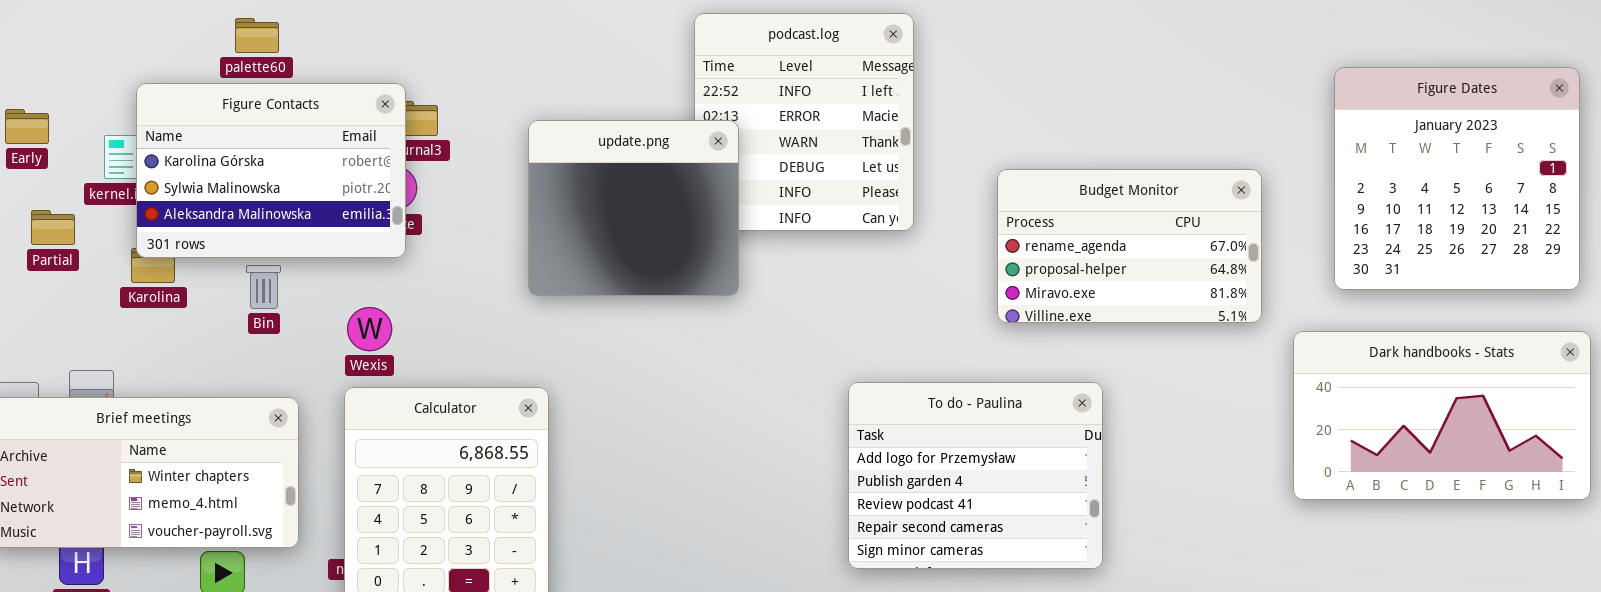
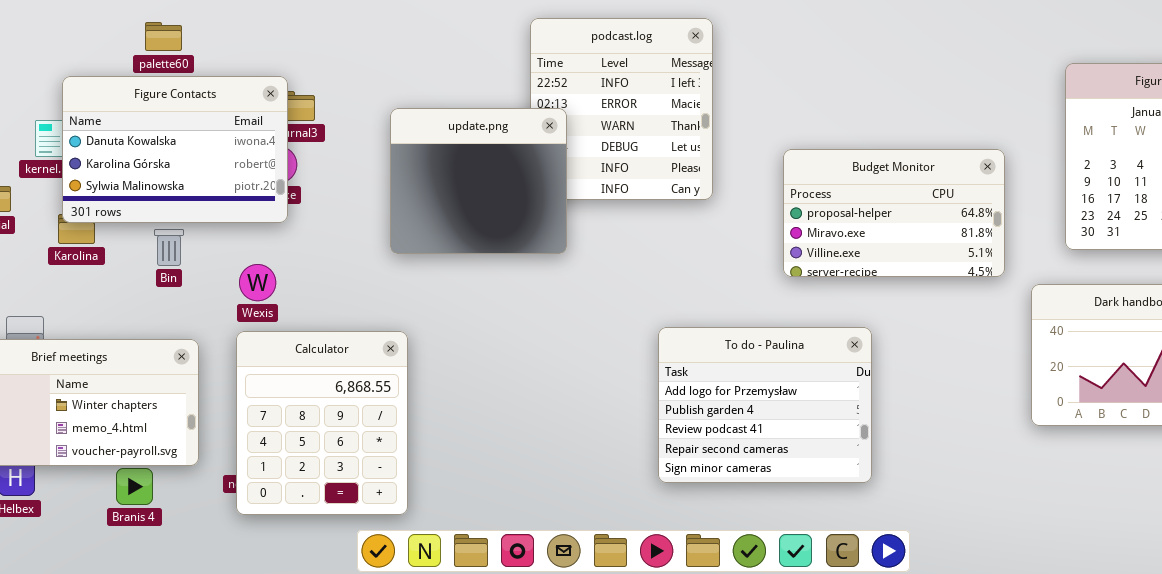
Figure Contacts: [136,83,406,258] -> [62,76,288,223], scrolled up 1 row
Budget Monitor: [997,169,1262,323] -> [783,149,1005,277], scrolled down 1 row

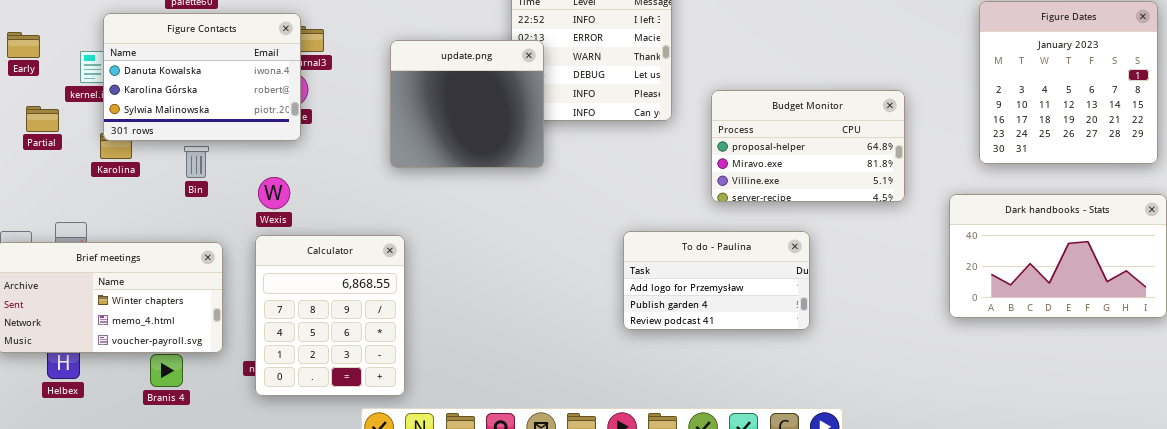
Budget Monitor: [783,149,1005,277] -> [711,90,905,202], moved
To do - Paulina: [658,327,872,483] -> [623,231,810,330], resized

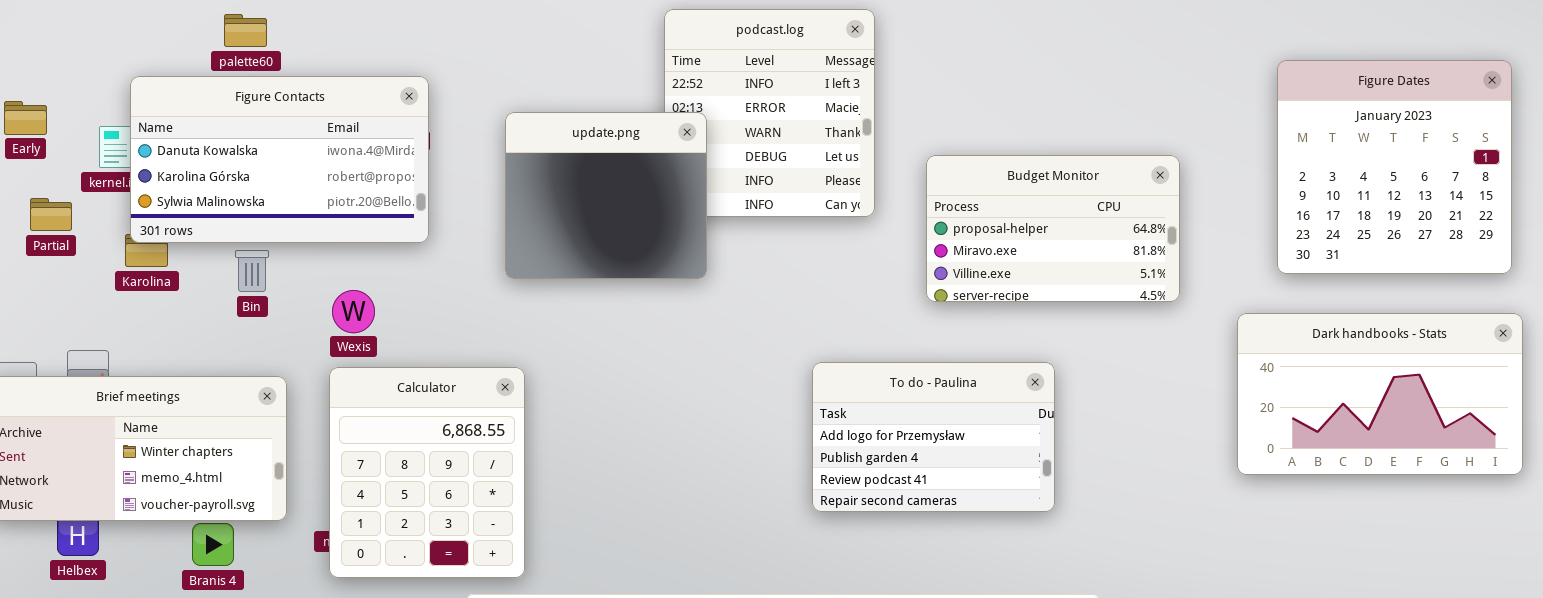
Figure Contacts: [103,13,301,141] -> [130,76,429,243], resized
Budget Monitor: [711,90,905,202] -> [926,155,1180,302], moved
To do - Paulina: [623,231,810,330] -> [812,362,1055,512], resized

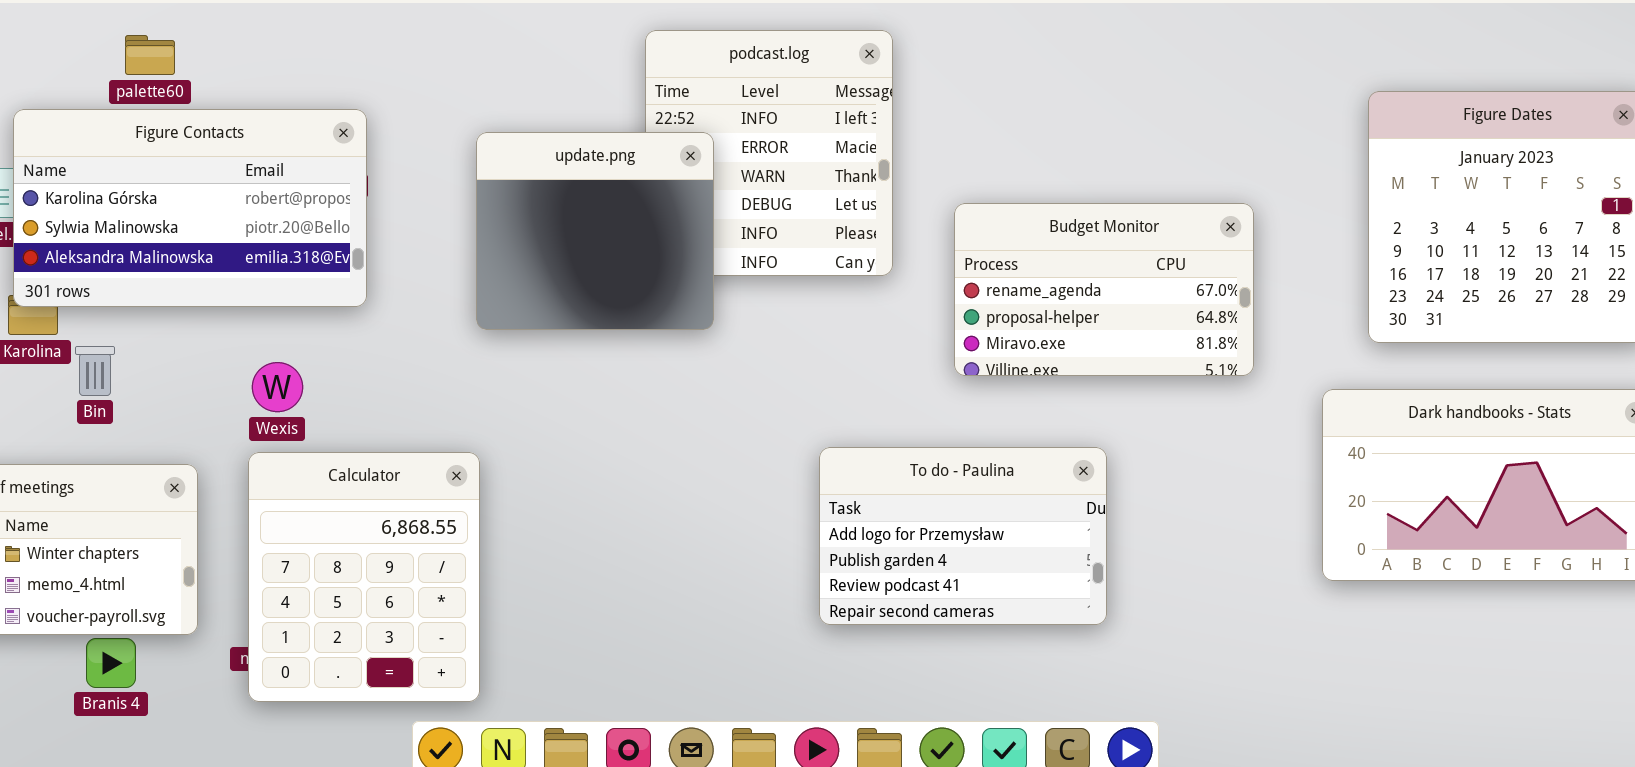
Figure Contacts: [130,76,429,243] -> [13,109,367,307], scrolled down 1 row
update.png: [505,112,707,279] -> [476,132,714,330], moved
Budget Monitor: [926,155,1180,302] -> [954,203,1254,376], scrolled up 1 row
Bin: [235,250,269,292] -> [75,346,115,396], moved

